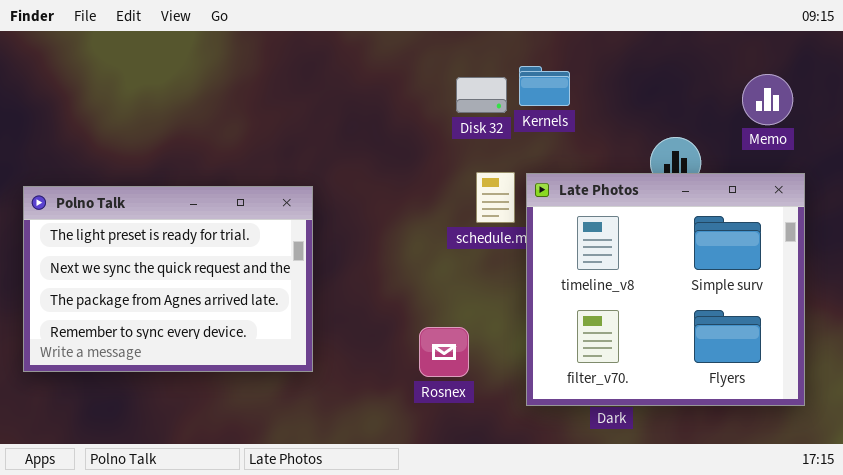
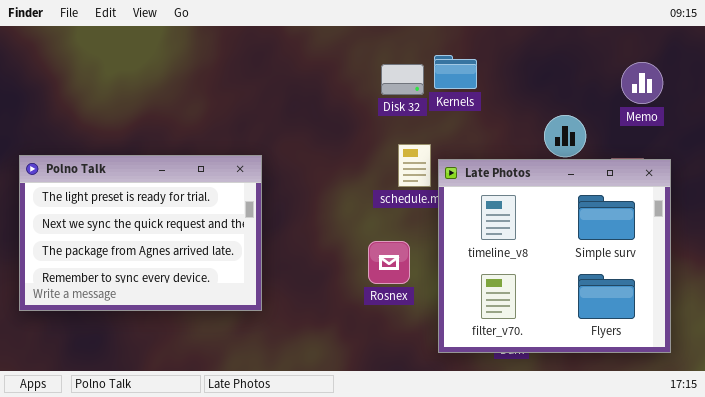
Late Photos: [526,173,805,406] -> [438,159,671,353], moved
Rosnex: [419,327,469,377] -> [368,241,410,284], moved

